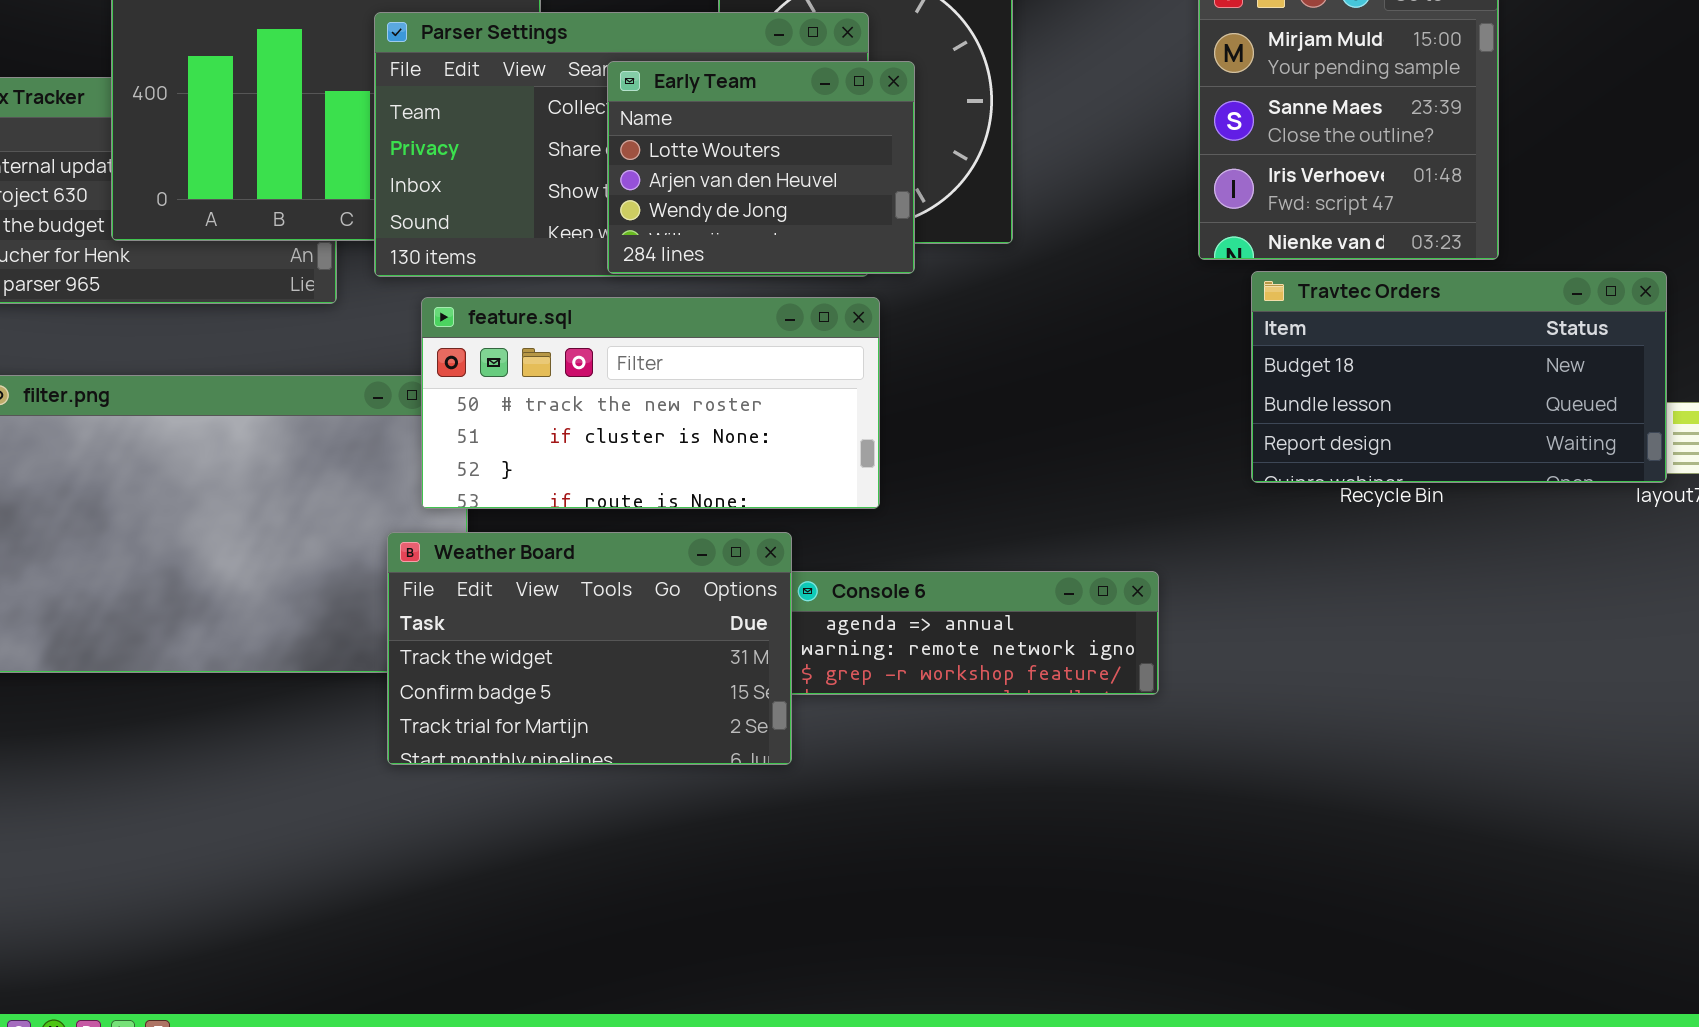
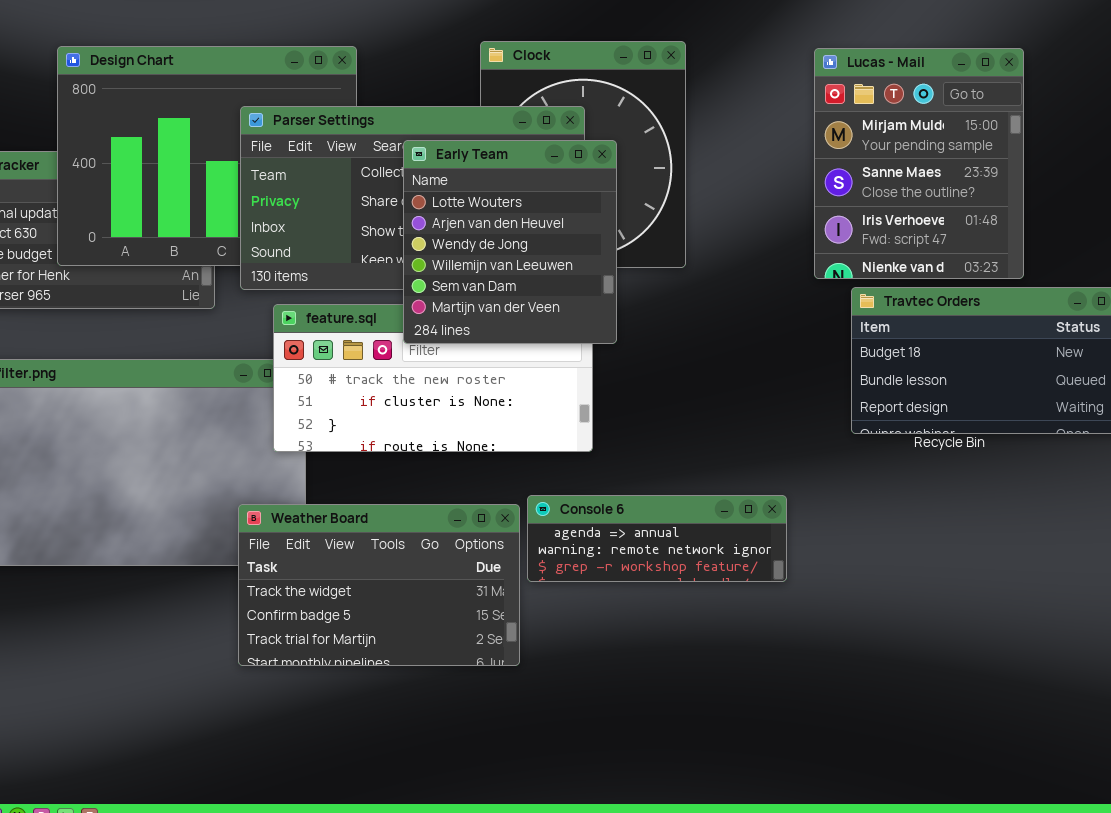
Early Team: [607,61,915,274] -> [403,140,617,344], resized
Weather Board: [387,532,792,765] -> [238,504,520,666], moved

